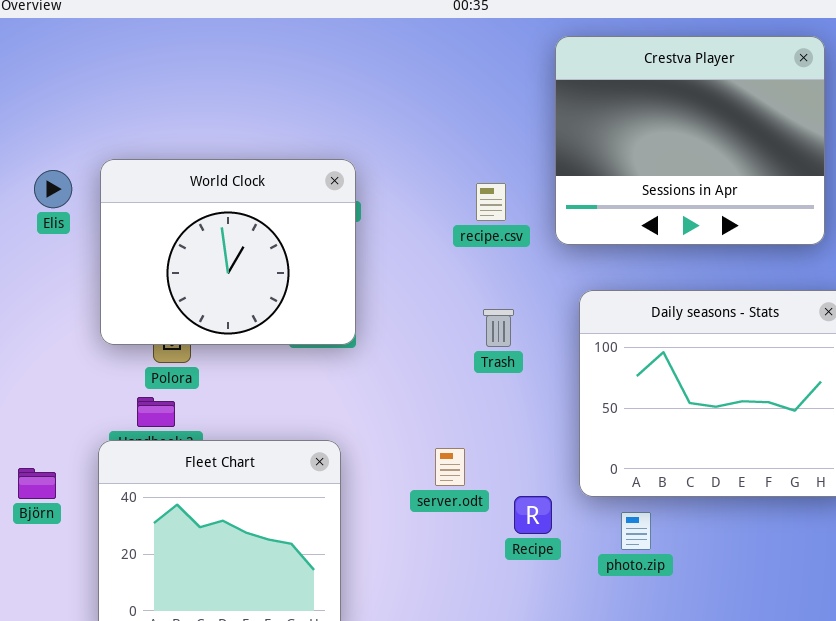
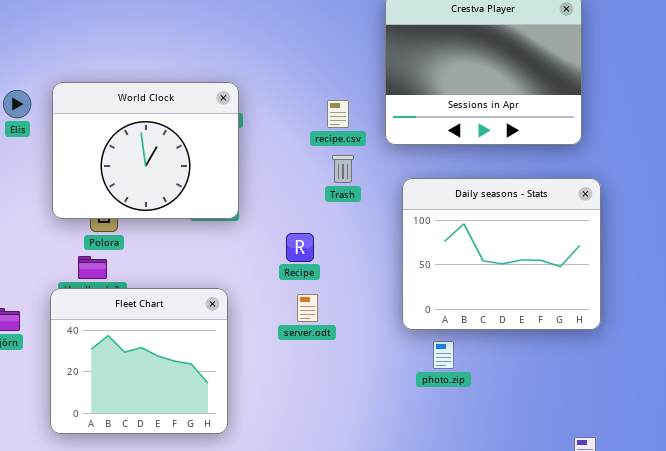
Trash: [483,309,514,347] -> [332,155,354,183], moved
Recipe: [514,496,552,534] -> [286,233,314,262], moved

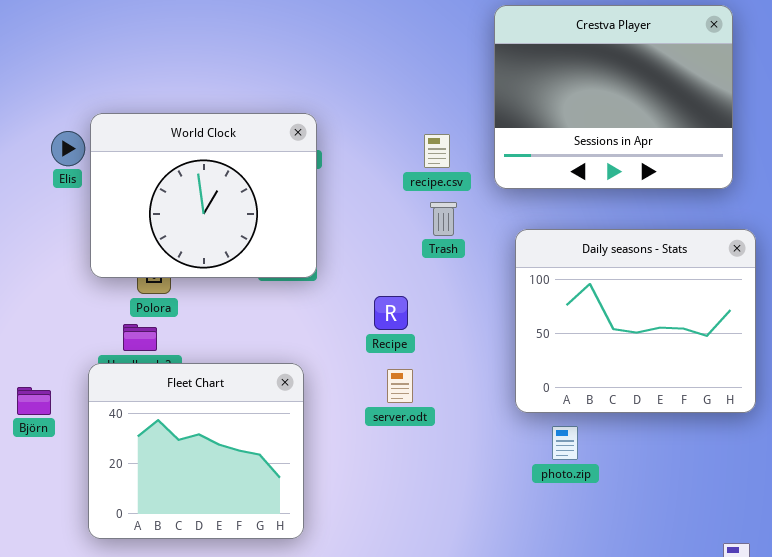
Elis: [3,90,31,118] -> [51,131,85,166], moved

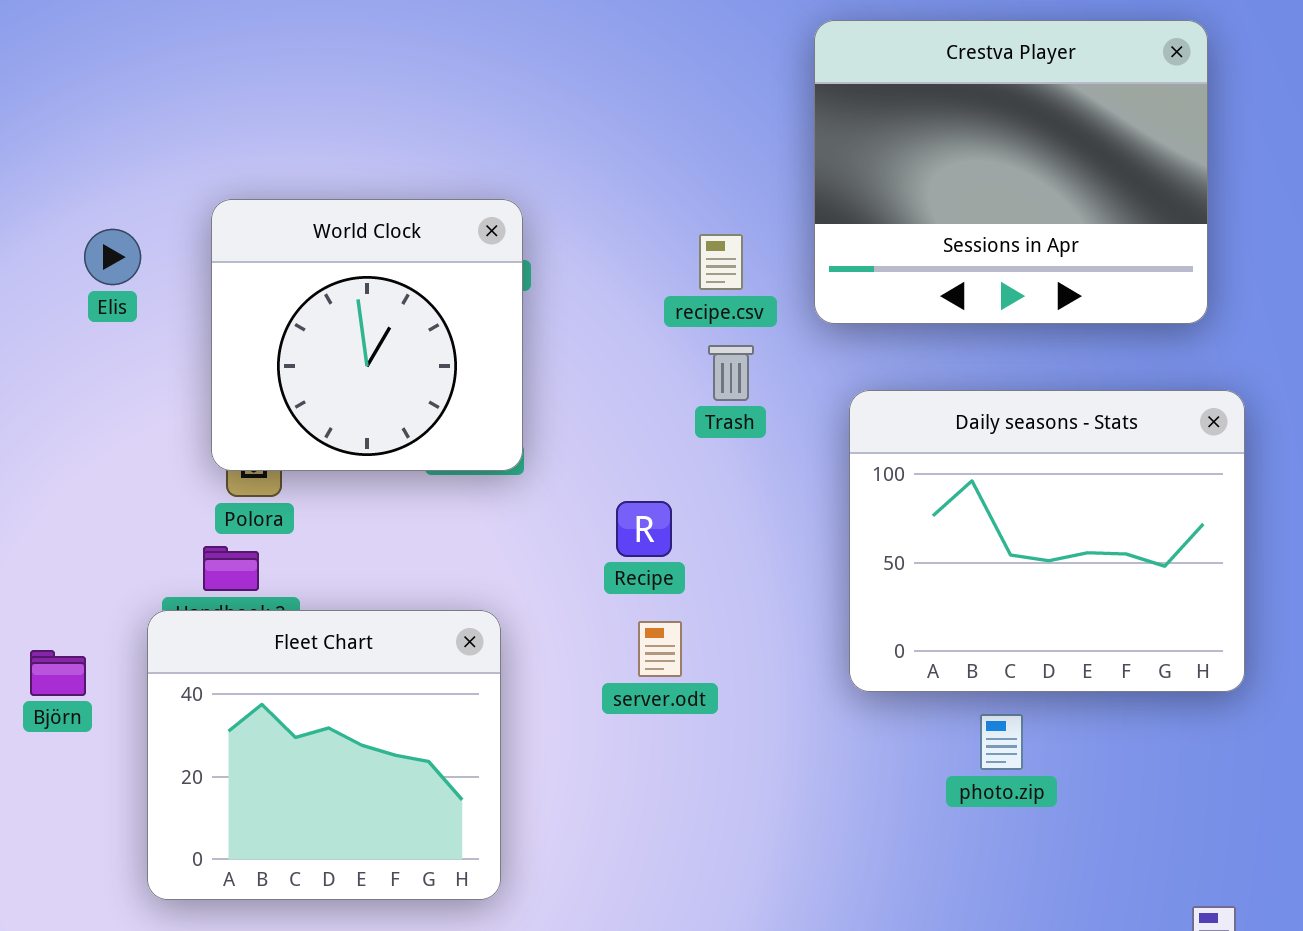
World Clock: [90,113,317,278] -> [211,199,523,471], resized
photo.zip: [552,426,578,460] -> [980,714,1023,770], moved

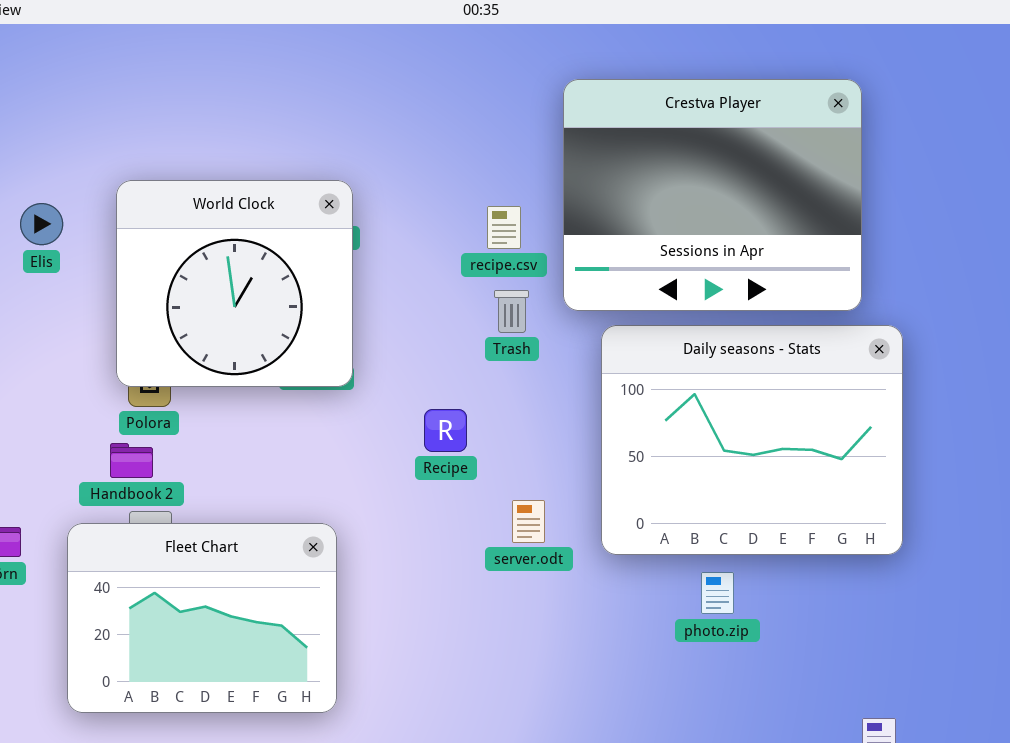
Crestva Player: [814,20,1208,324] -> [563,79,862,311], moved
Fleet Chart: [147,610,501,900] -> [67,523,337,713], resized
server.odt: [638,621,682,677] -> [512,500,545,543], moved

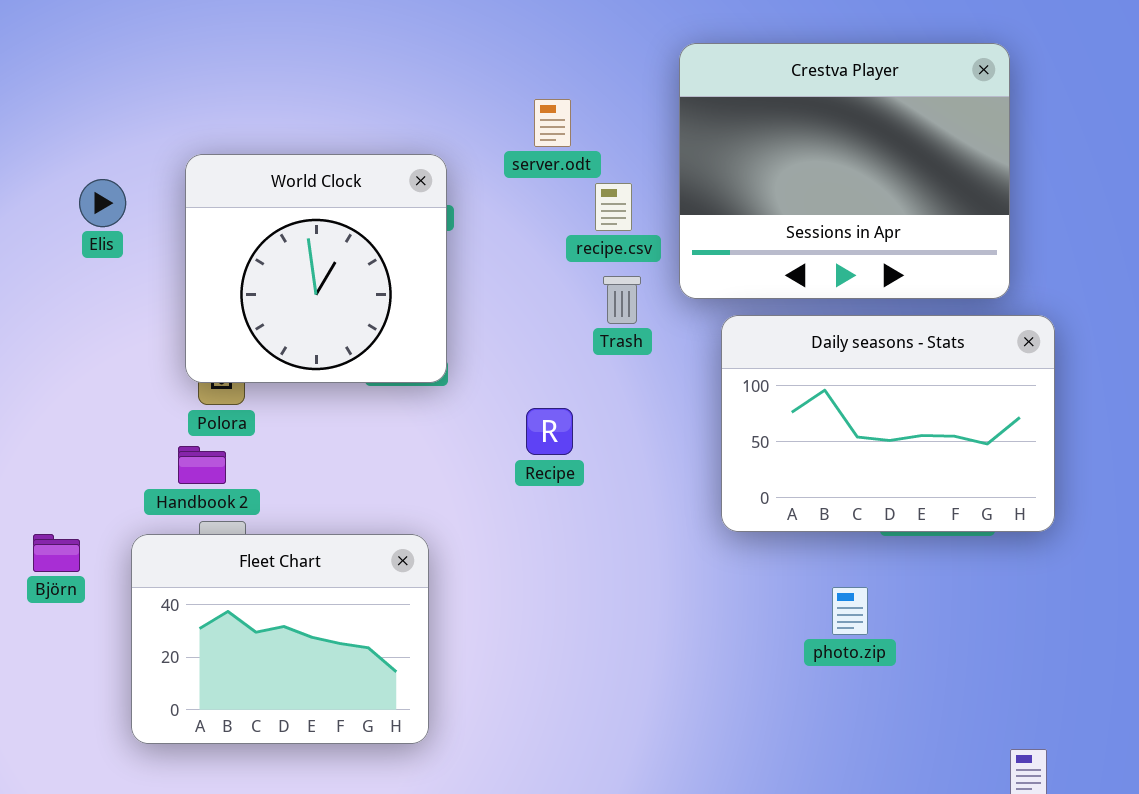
Daily seasons - Stats: [601,325,903,555] -> [721,315,1055,532], resized
server.odt: [512,500,545,543] -> [534,99,571,147], moved

